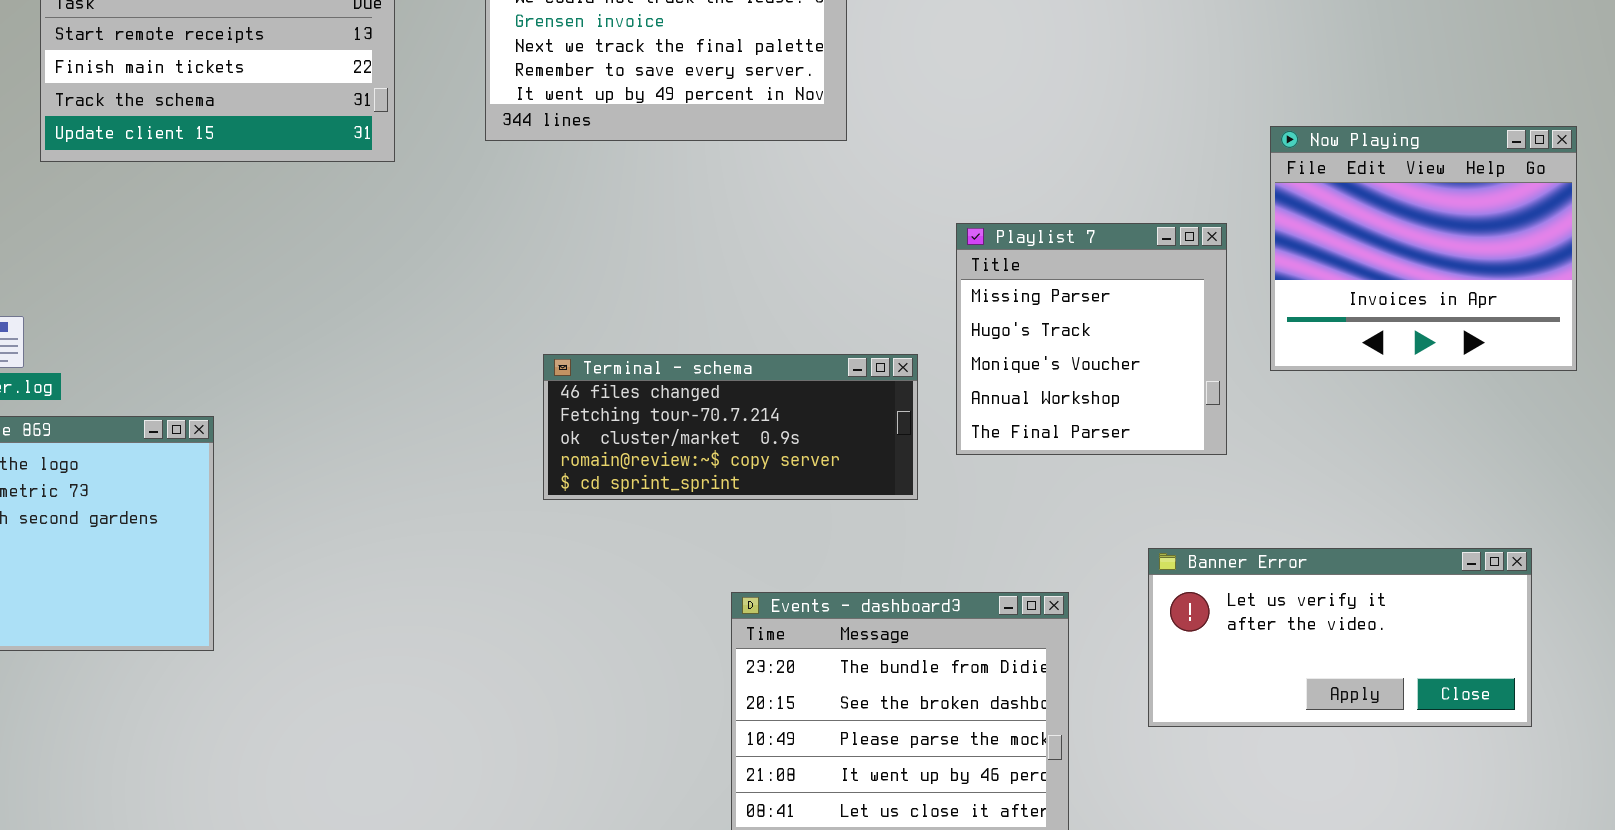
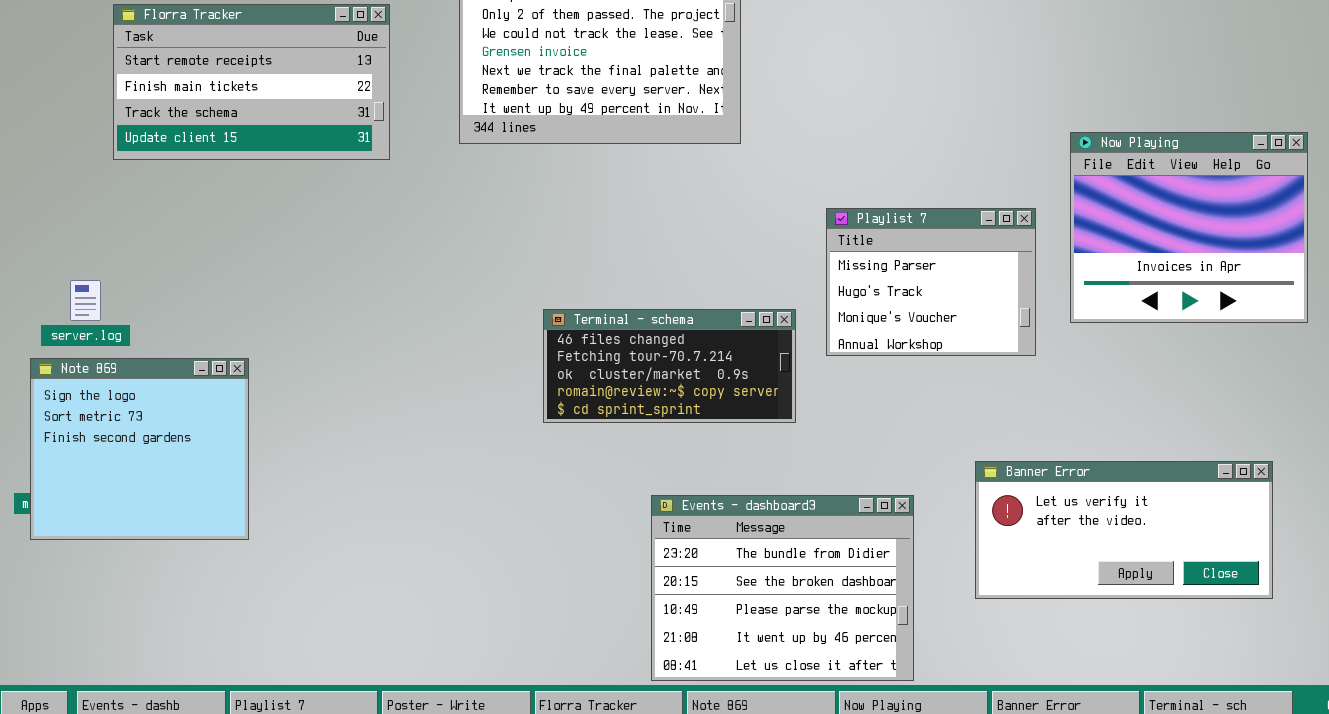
Playlist 7: [956,223,1227,455] -> [826,208,1036,356], resized
Terminal - schema: [543,354,918,500] -> [543,309,796,423], resized

